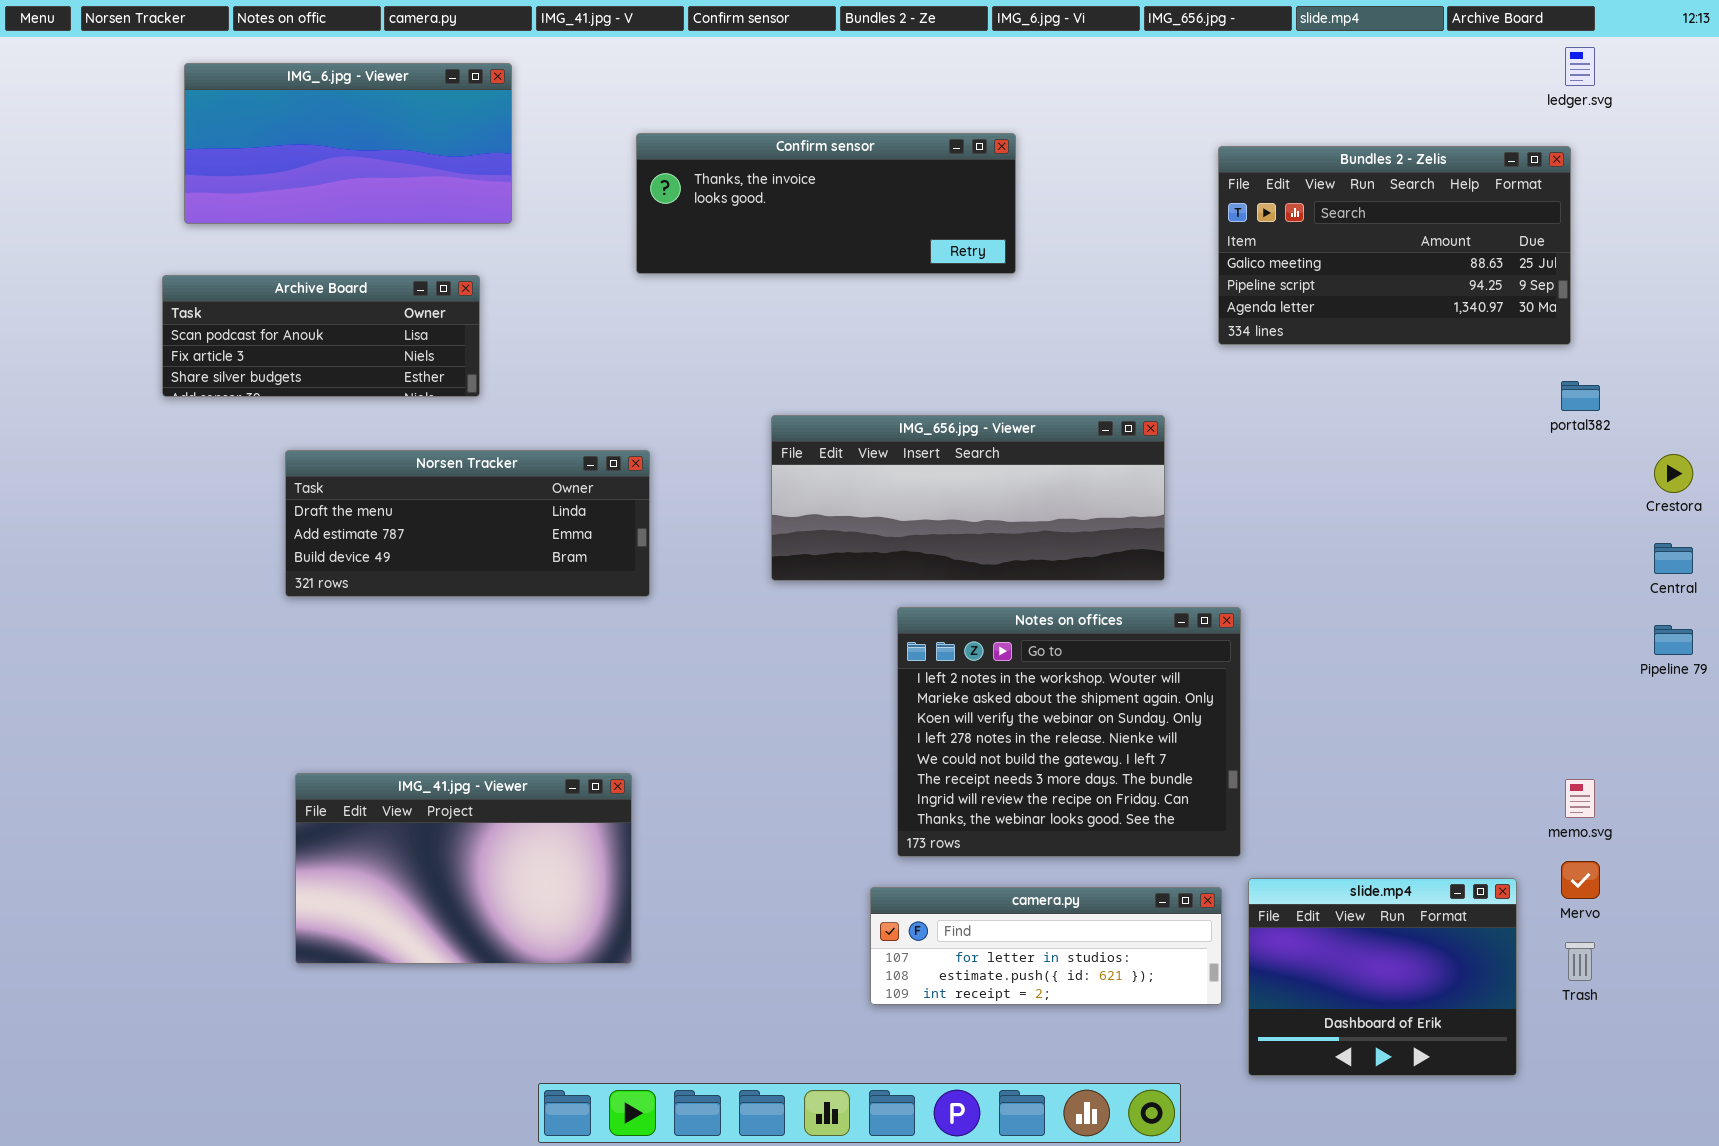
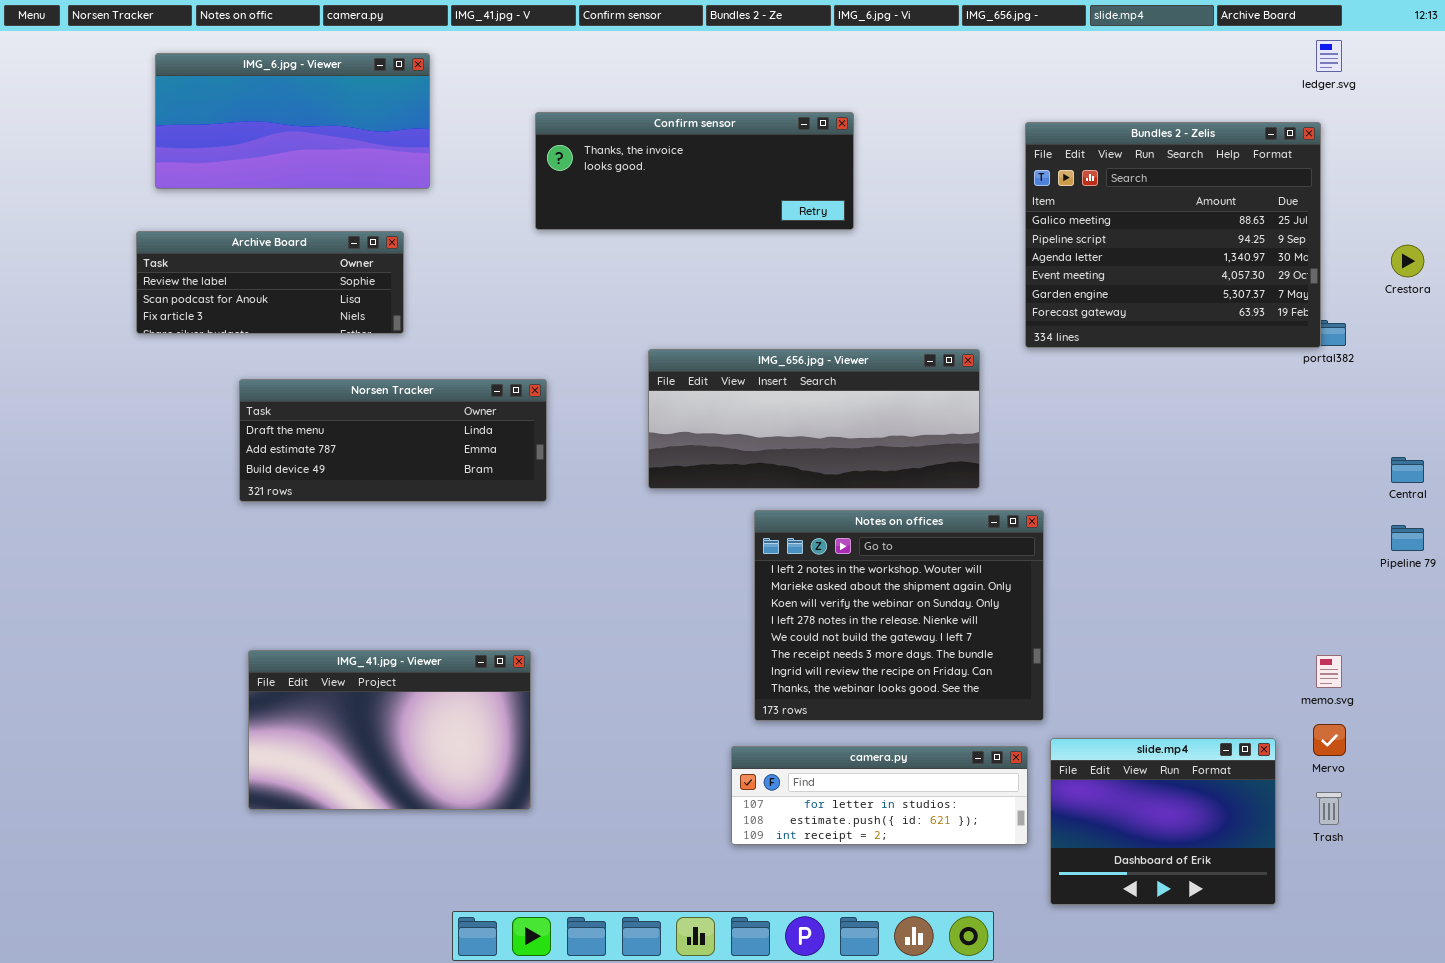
Bundles 2 - Zelis: [1218,146,1571,345] -> [1025,122,1321,348], resized
Archive Board: [162,275,480,397] -> [136,231,404,334], scrolled up 1 row
Crestora: [1654,454,1693,493] -> [1391,245,1424,277], moved

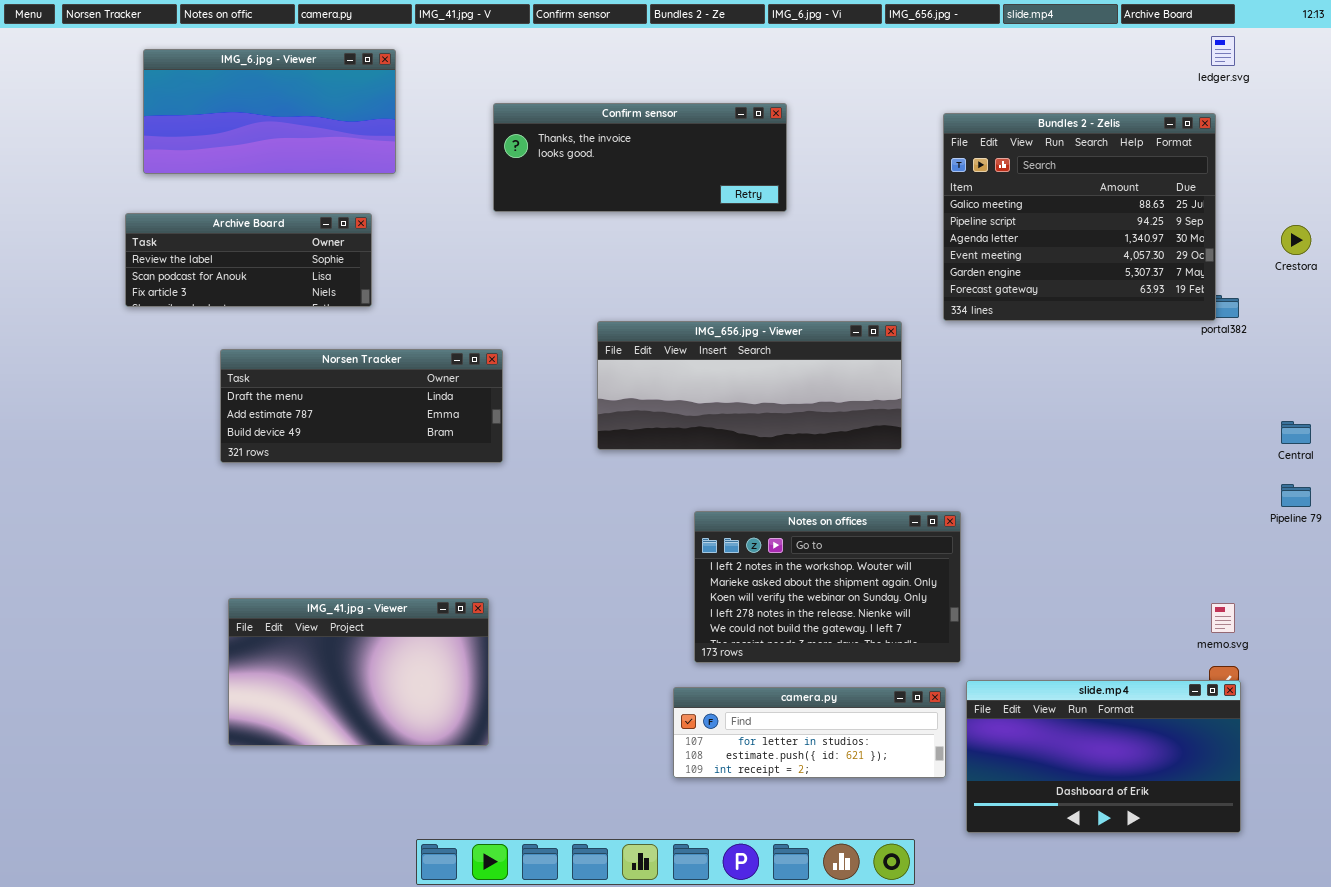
Notes on offices: [754,510,1044,721] -> [694,511,961,663], resized
slide.mp4: [1050,738,1276,905] -> [966,680,1241,833], resized

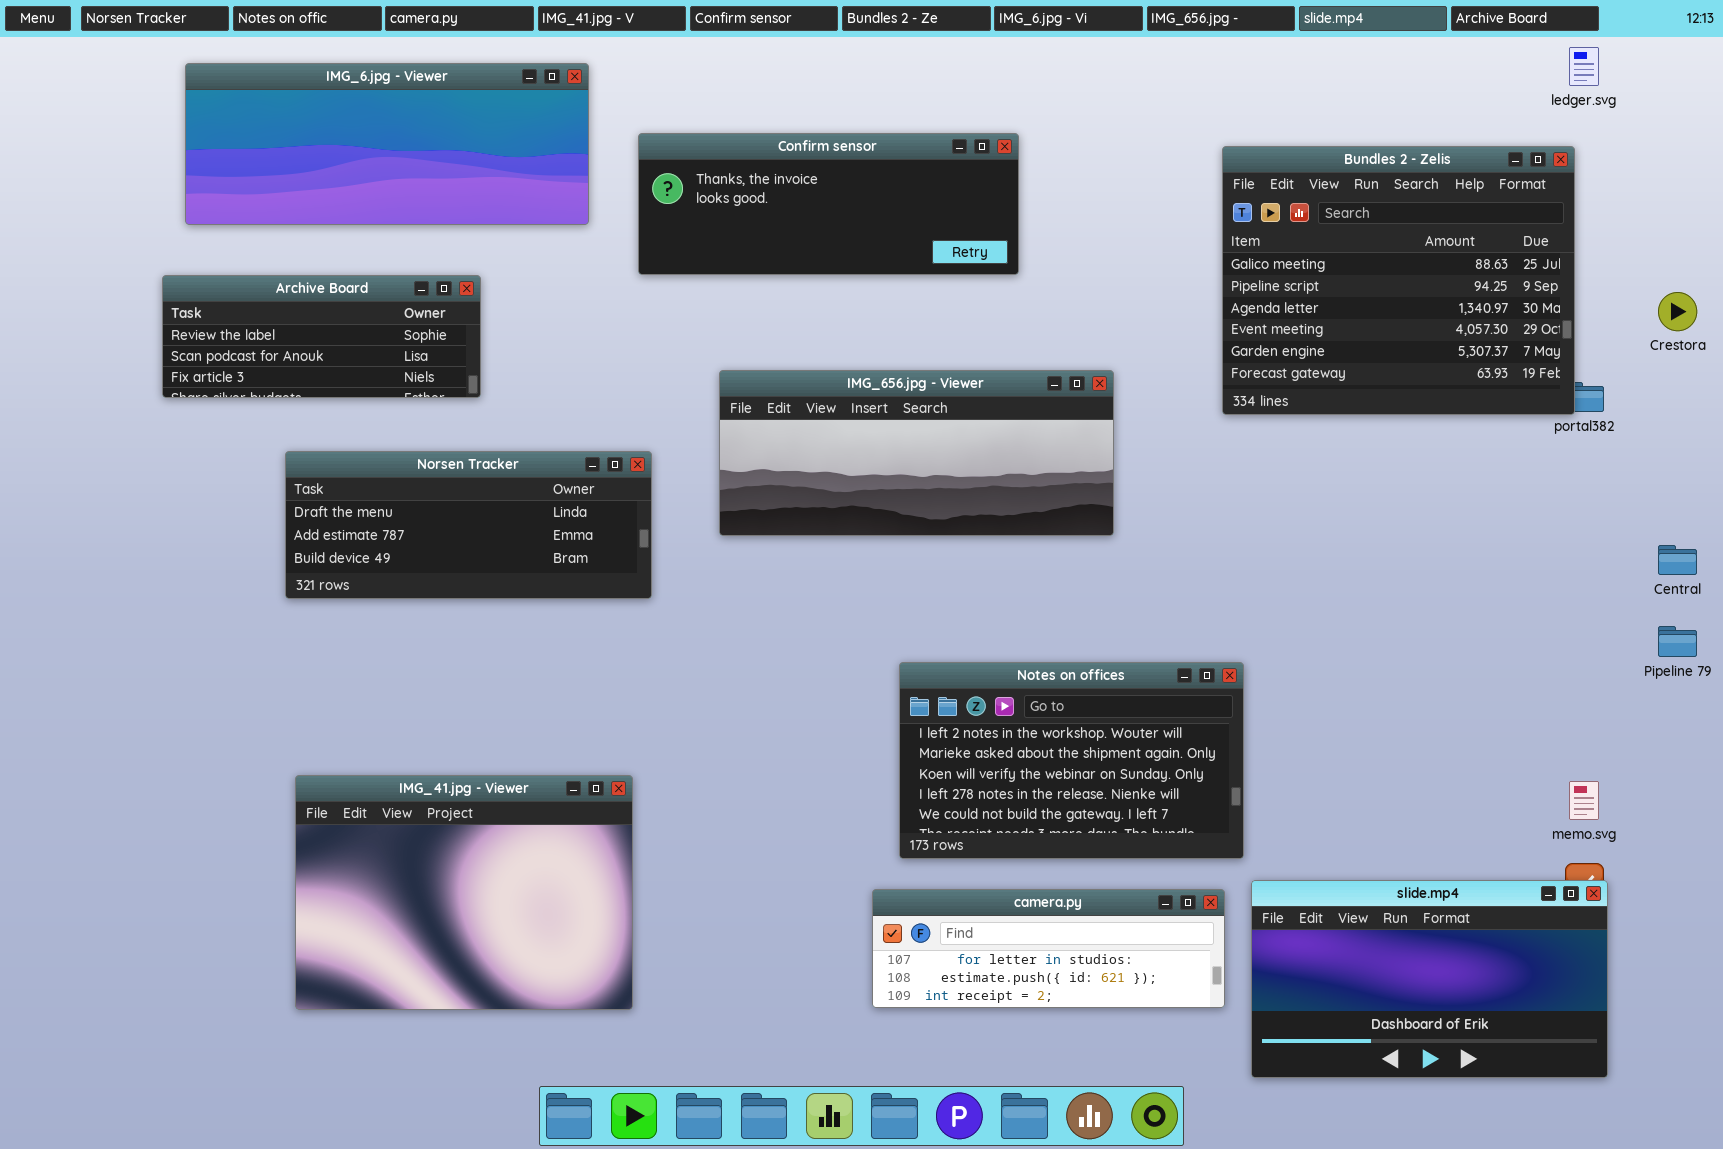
IMG_6.jpg - Viewer: [143,49,396,174] -> [185,63,589,225], resized
IMG_656.jpg - Viewer: [597,321,902,450] -> [719,370,1114,536], moved
IMG_41.jpg - Viewer: [228,598,489,746] -> [295,775,633,1010], resized

